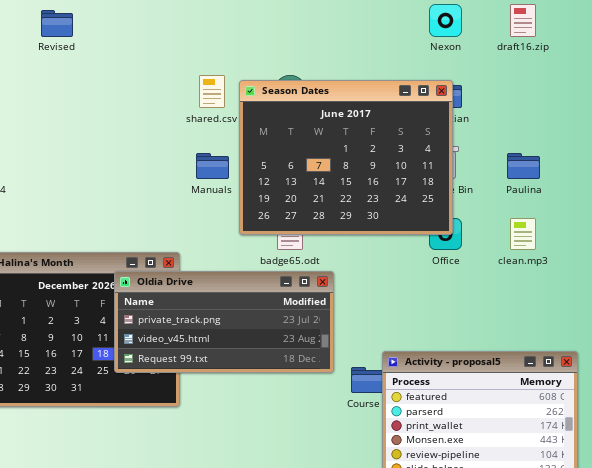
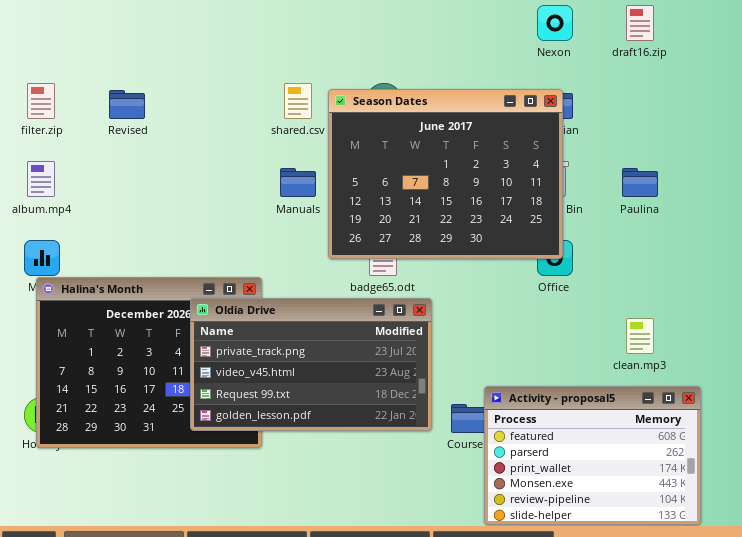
Revised: [41,10,73,37] -> [109,90,145,119], moved
clean.mp3: [510,218,536,250] -> [626,318,654,354], moved
Oldia Drive: [114,271,334,373] -> [190,298,432,431], resized

